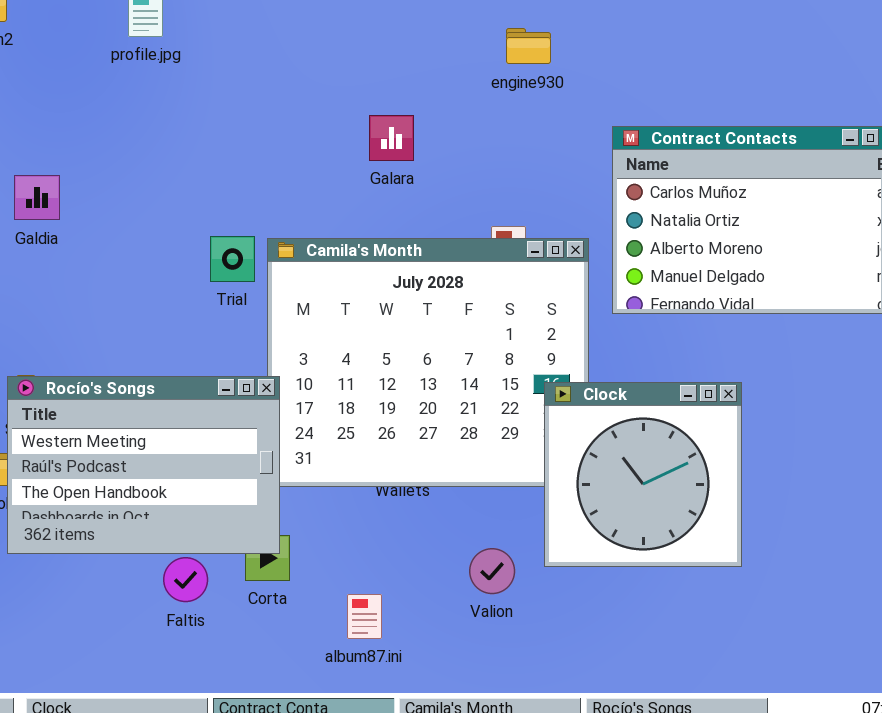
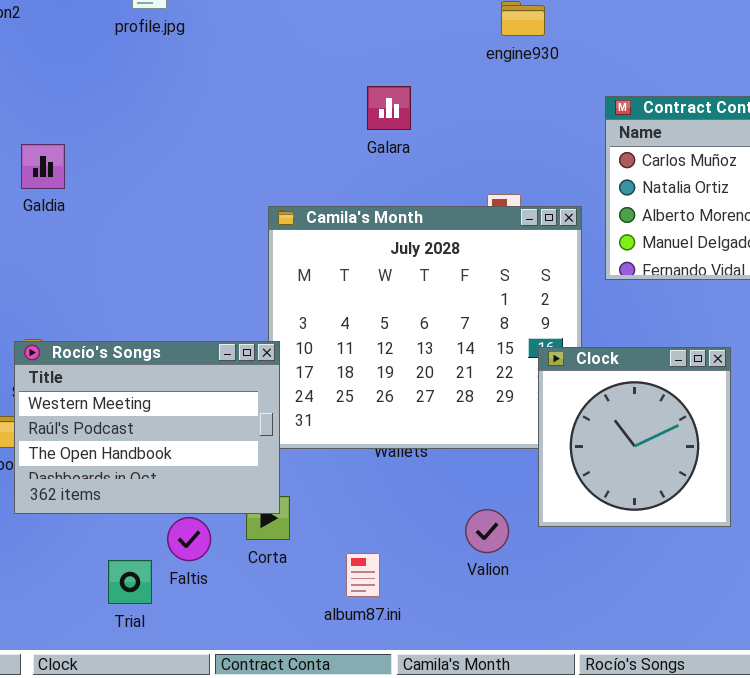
Trial: [210,236,255,282] -> [108,560,152,604], moved

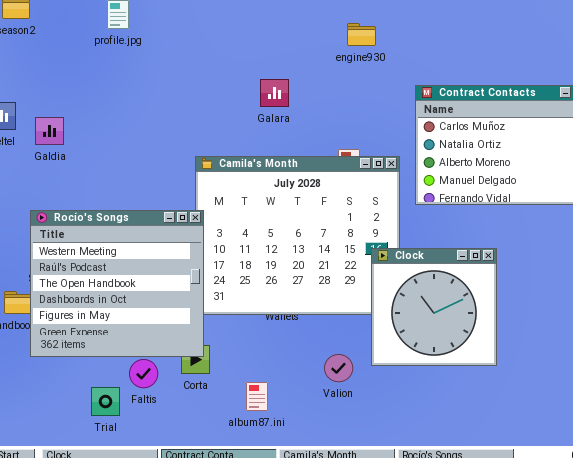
Rocío's Songs: [14,341,280,514] -> [30,210,204,357], resized

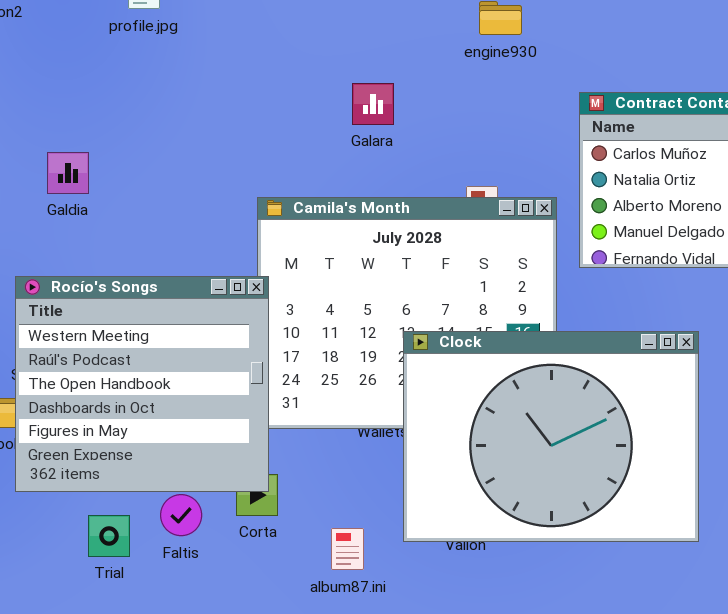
Galdia: [35,117,64,145] -> [47,152,89,194], moved
Clock: [371,248,497,366] -> [403,331,699,542], resized
Trial: [91,387,120,416] -> [88,515,130,557], moved

